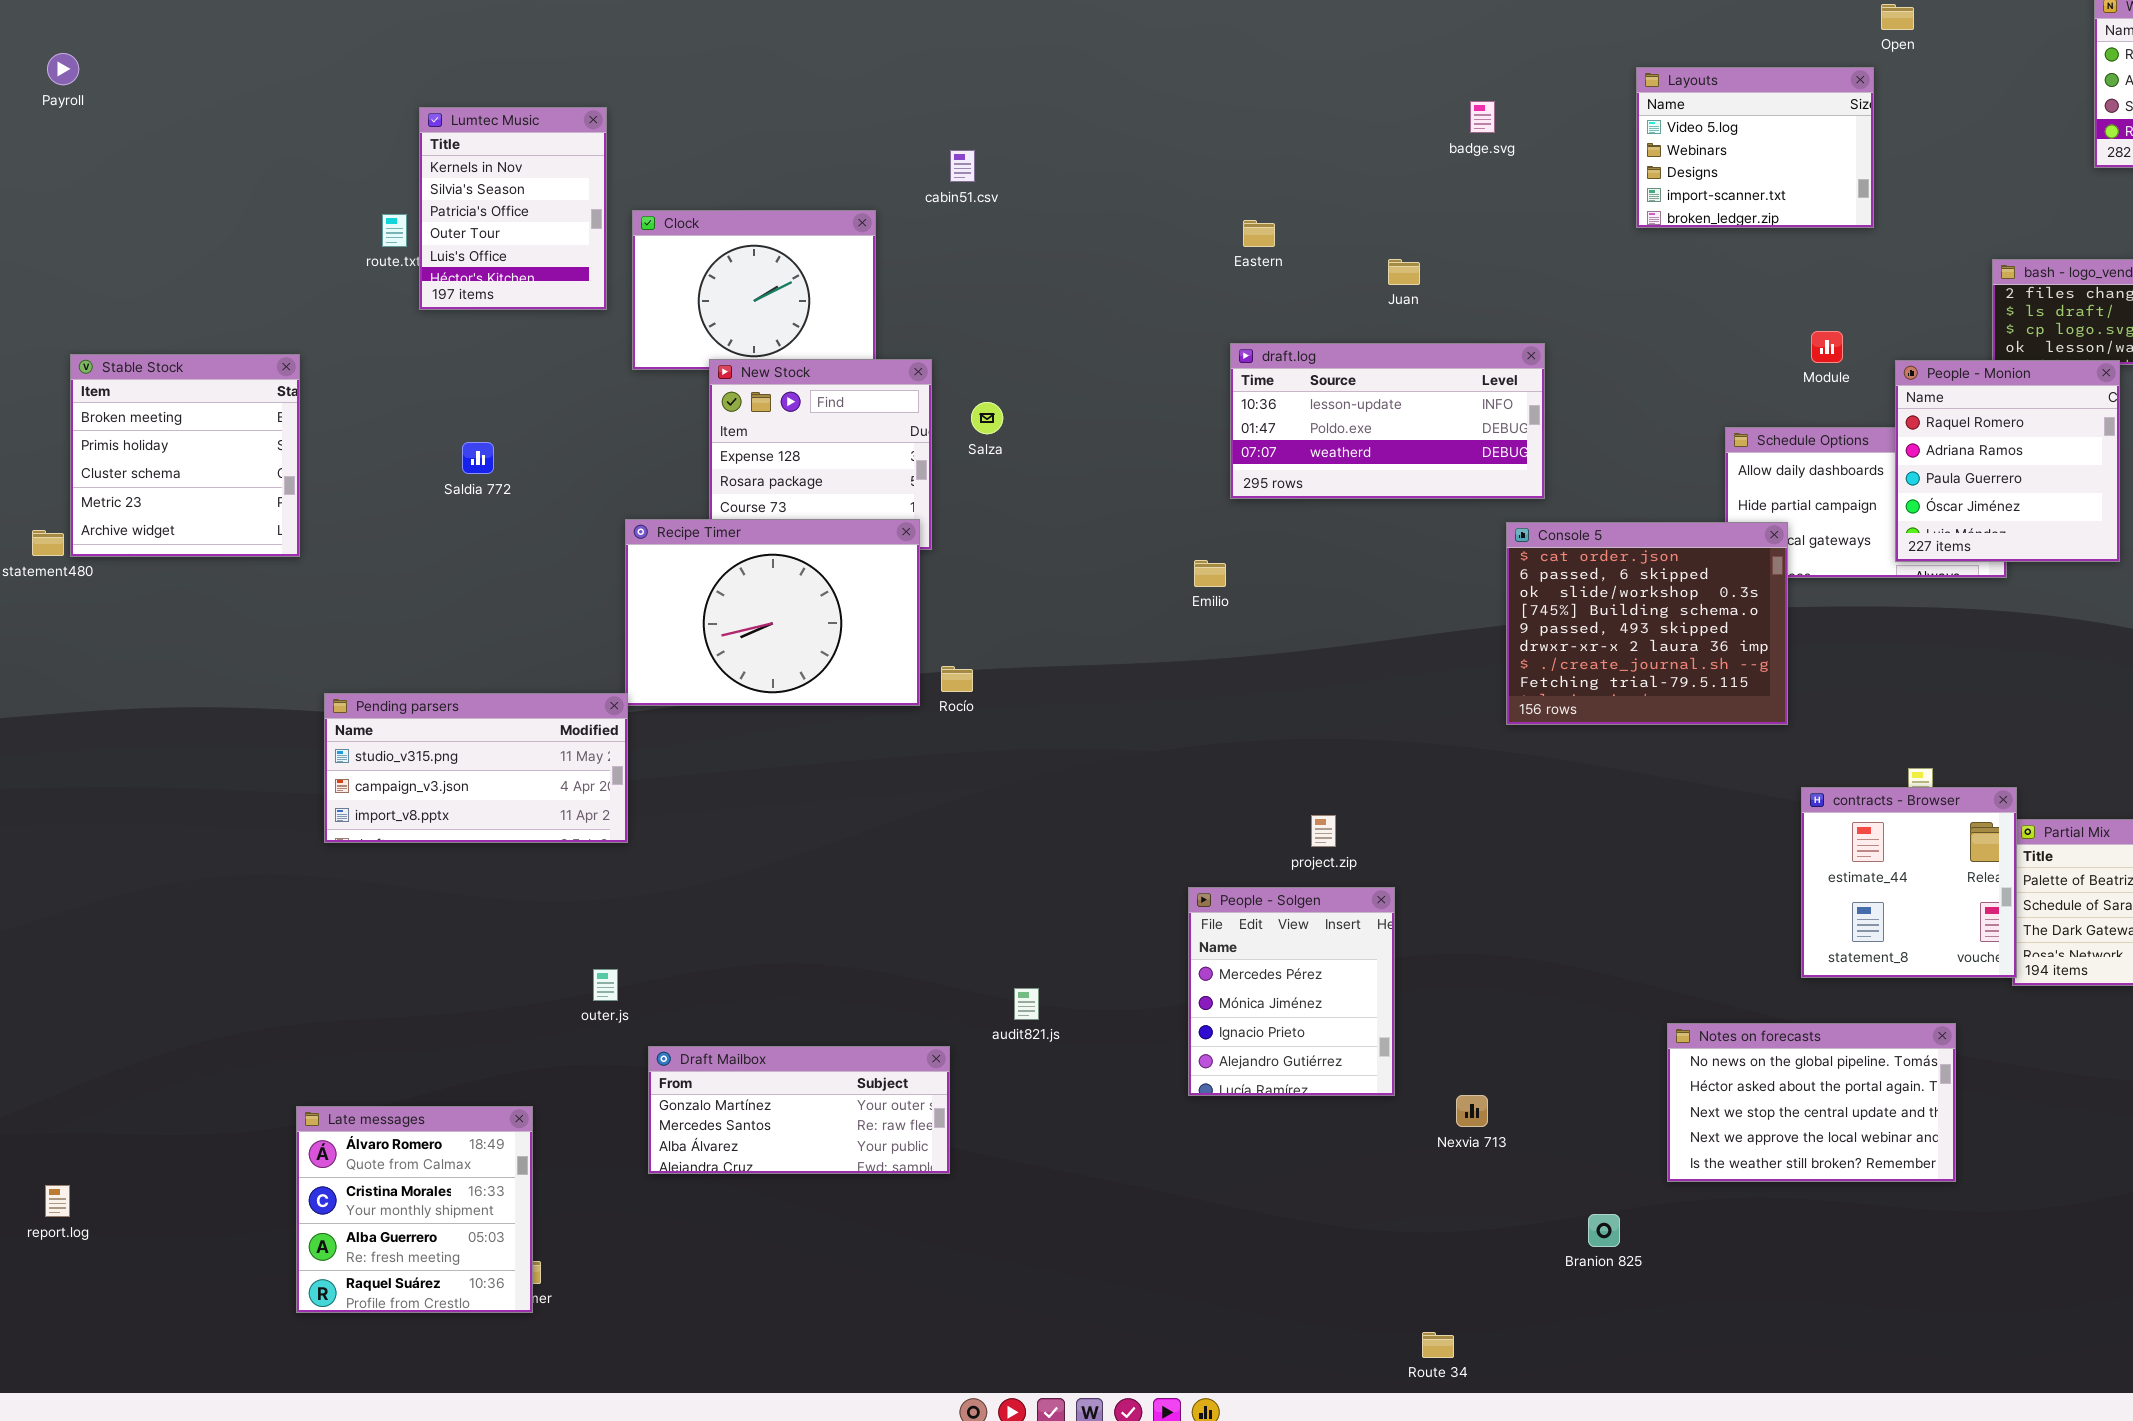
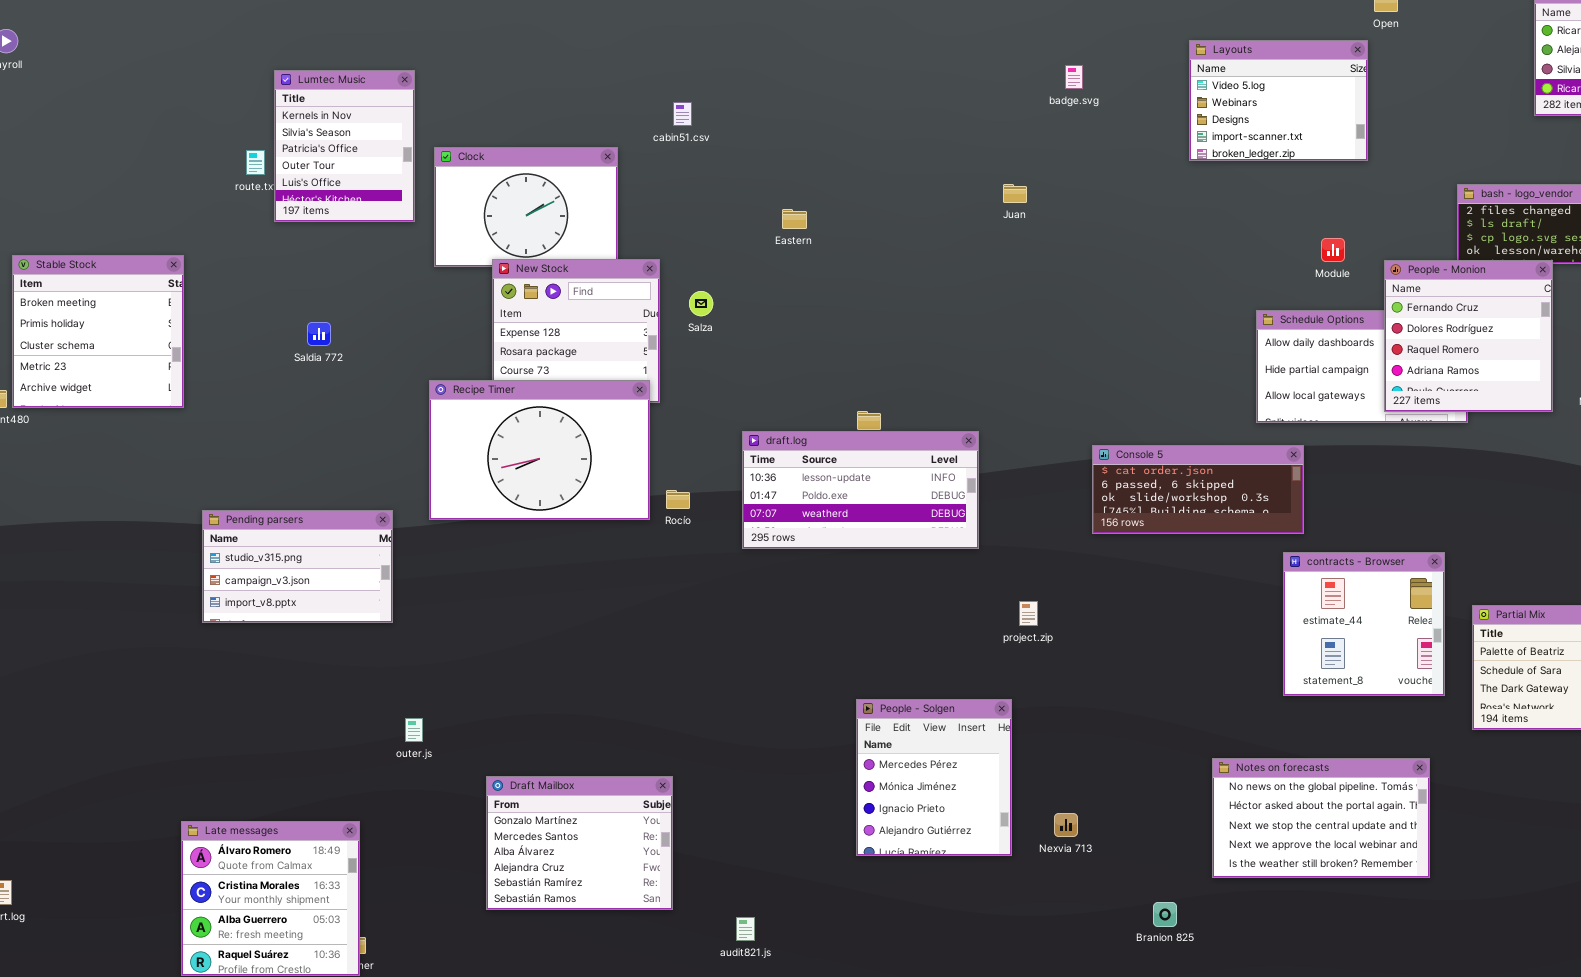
Eastern: [1243,220,1275,247] -> [782,209,807,229], moved
draft.log: [1230,343,1545,499] -> [742,431,979,549], moved
People - Monion: [1895,360,2120,562] -> [1384,260,1553,412], scrolled up 2 rows
Console 5: [1506,522,1788,725] -> [1092,445,1304,534], resized
Pending parsers: [324,693,628,843] -> [202,510,393,623], resized
contracts - Browser: [1801,787,2017,978] -> [1283,552,1445,696], moved
project.zip: [1311,815,1336,847] -> [1019,601,1038,626], moved
People - Solgen: [1188,887,1395,1096] -> [856,699,1012,856], moved
audit821.js: [1014,988,1039,1020] -> [736,917,755,941], moved
Draft Mailbox: [648,1046,950,1174] -> [486,776,673,910], resized

